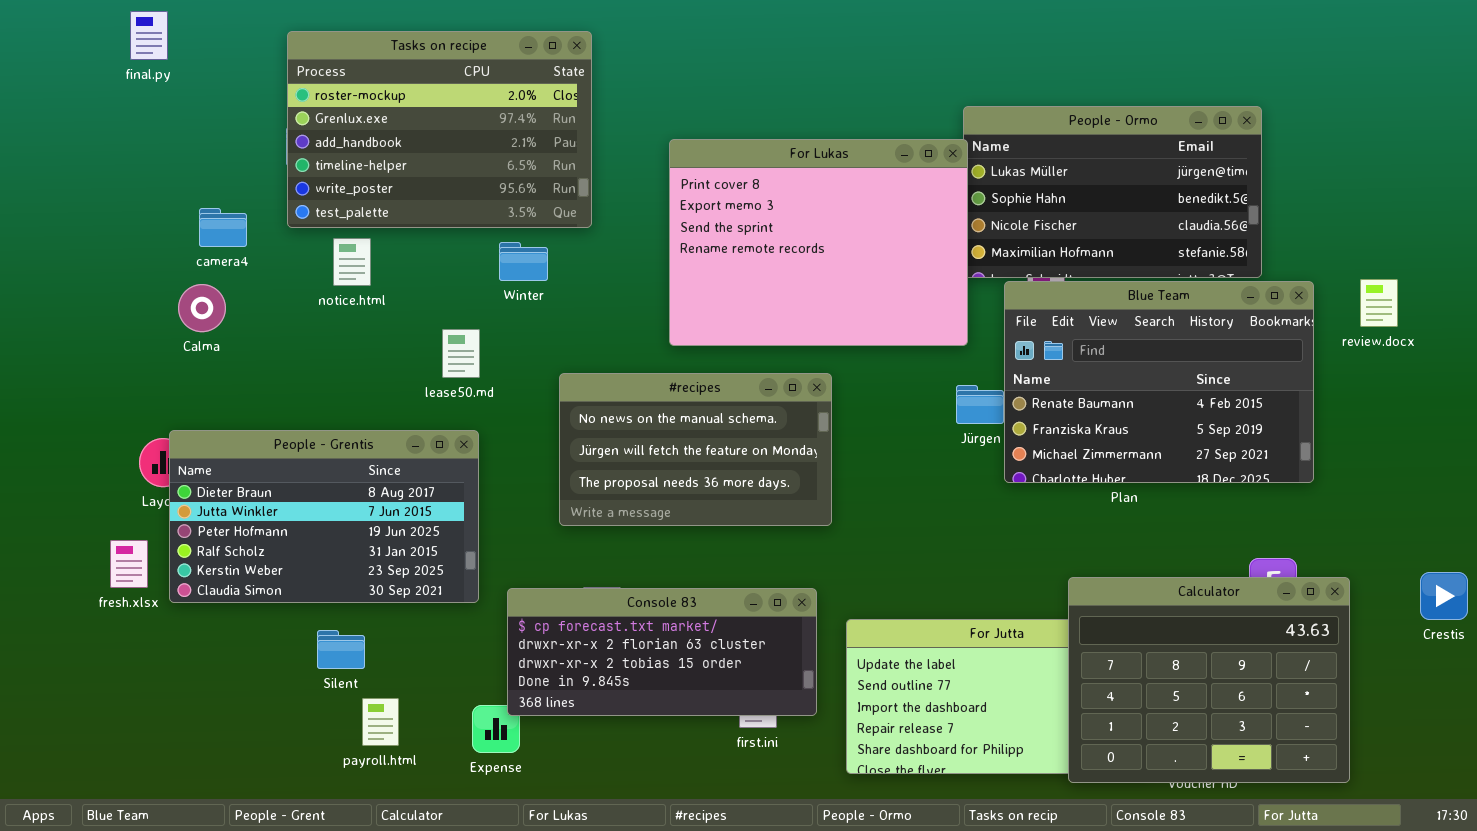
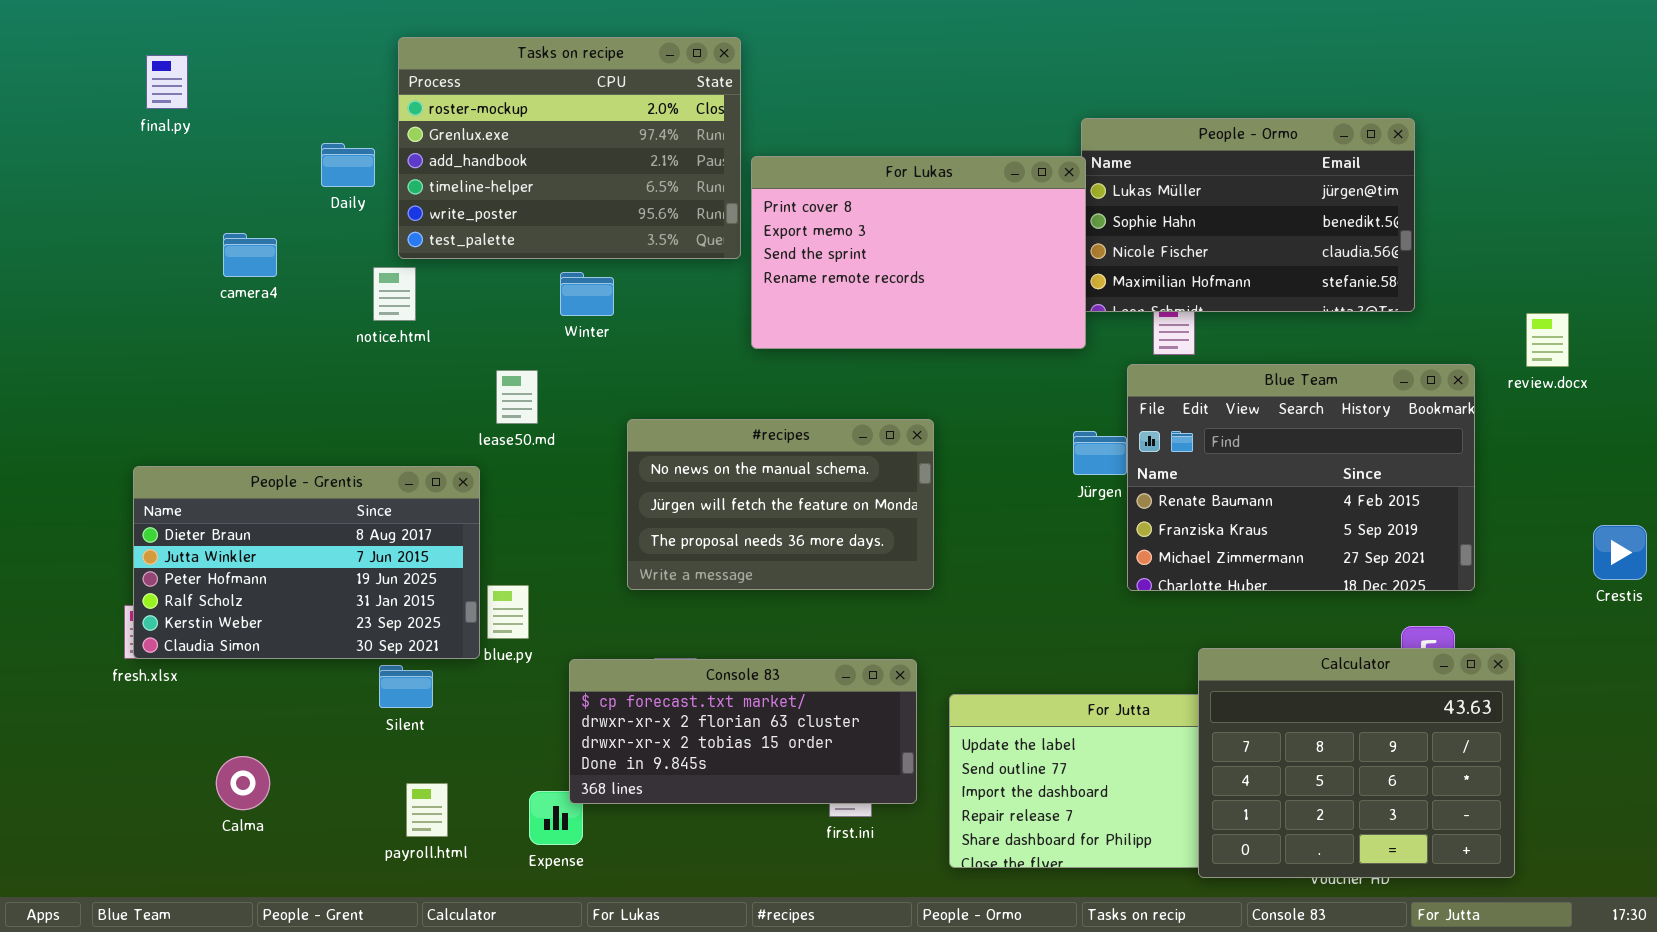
final.py: [130,11,168,60] -> [146,55,188,109], moved
Tasks on recipe: [287,31,592,228] -> [398,37,741,259], moved
For Lukas: [669,139,968,346] -> [751,156,1086,349], resized
Blue Team: [1004,281,1314,483] -> [1127,364,1475,591], moved
Calma: [178,284,226,332] -> [216,756,270,810], moved
People - Grentis: [169,430,479,603] -> [133,466,480,659], moved
Crestis: [1420,572,1468,620] -> [1593,525,1647,580], moved
Silent: [317,630,365,669] -> [379,665,433,708], moved

